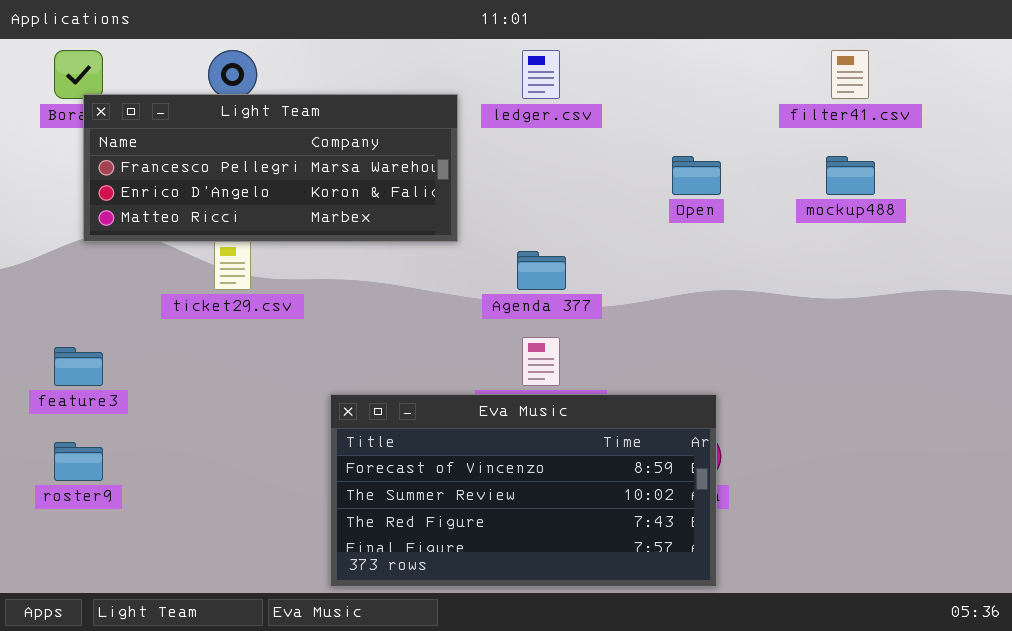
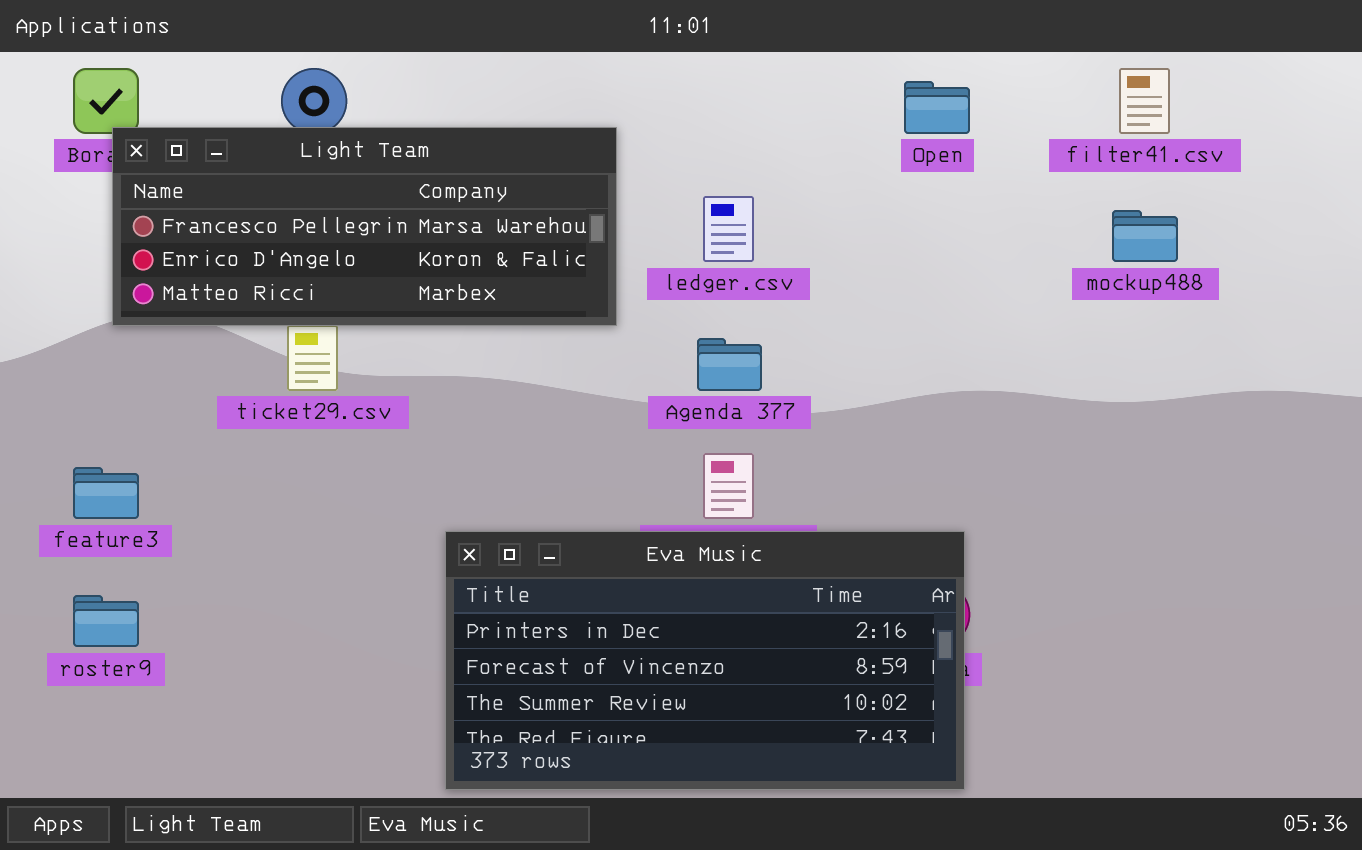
ledger.csv: [522,50,560,99] -> [703,196,754,262], moved
Open: [672,156,721,195] -> [904,81,970,134], moved
Eva Music: [330,394,717,587] -> [445,531,965,790], scrolled up 1 row

